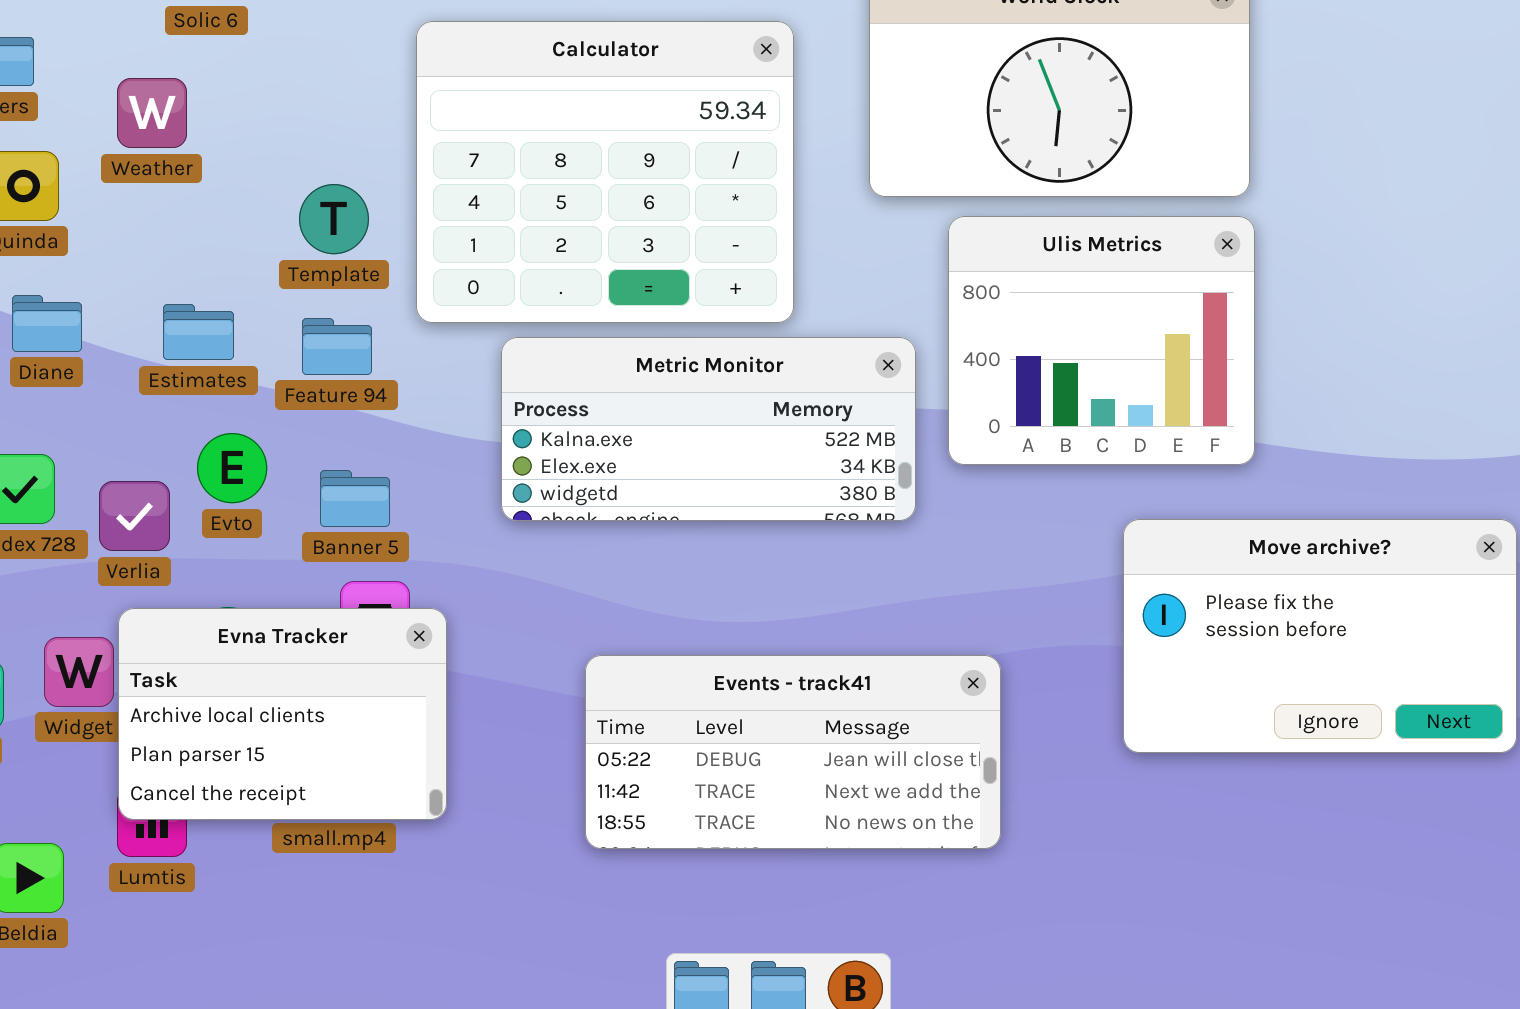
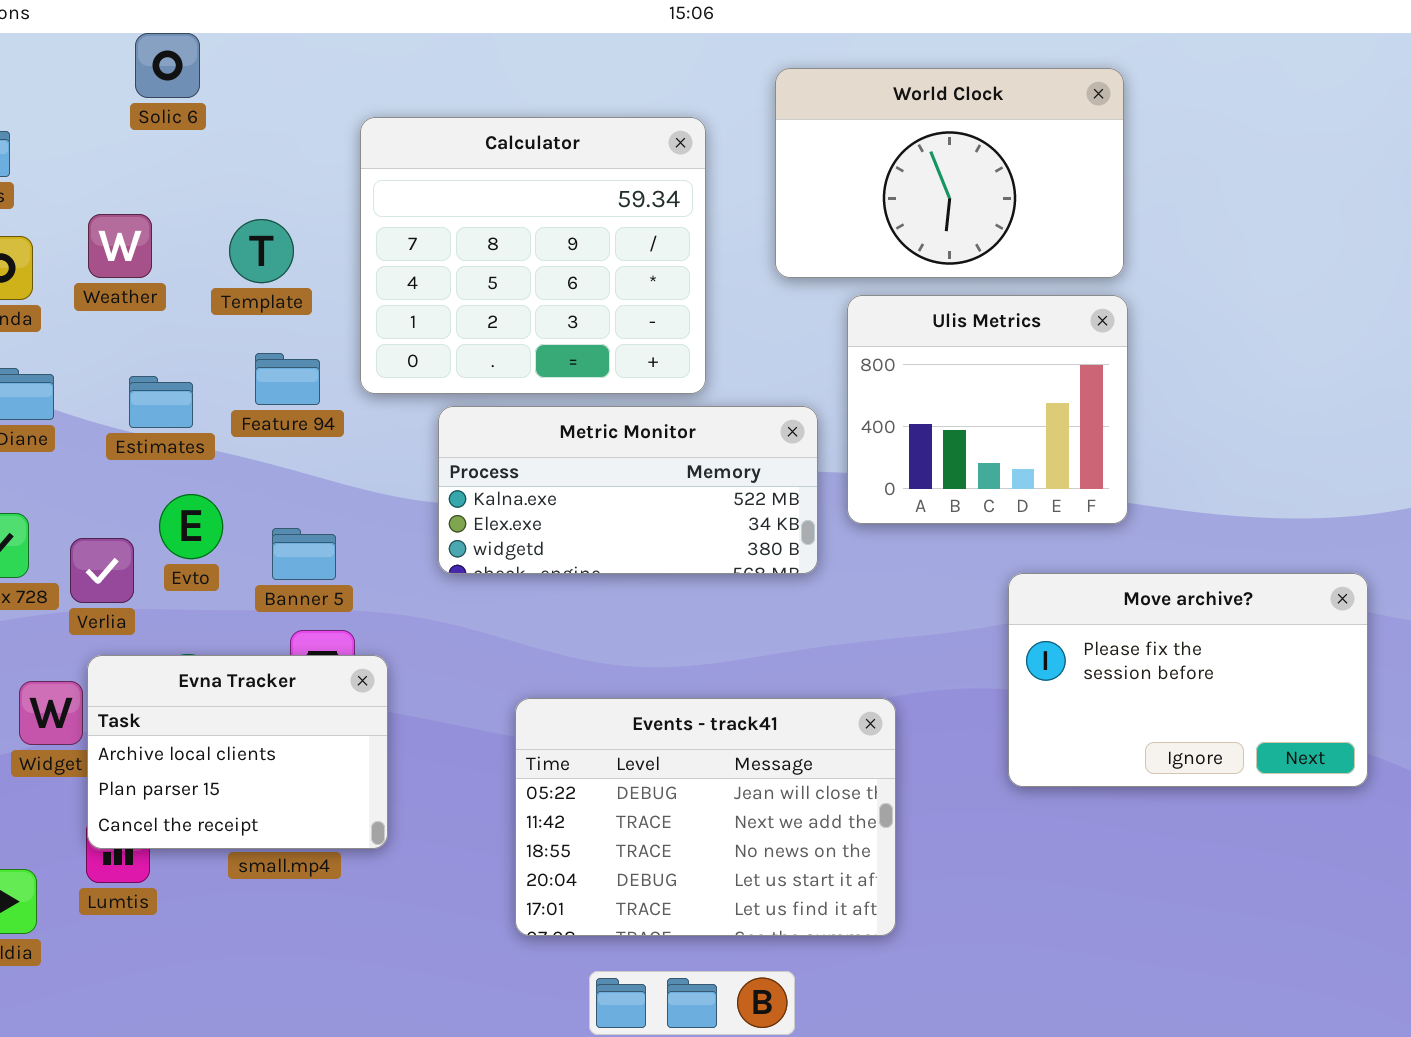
Weather: [117,78,187,148] -> [88,214,152,278], moved
Template: [299,184,369,254] -> [229,219,294,283], moved
Feature 94: [302,318,372,375] -> [255,353,320,405], moved
Events - track41: [585,655,1001,849] -> [515,698,896,936], resized

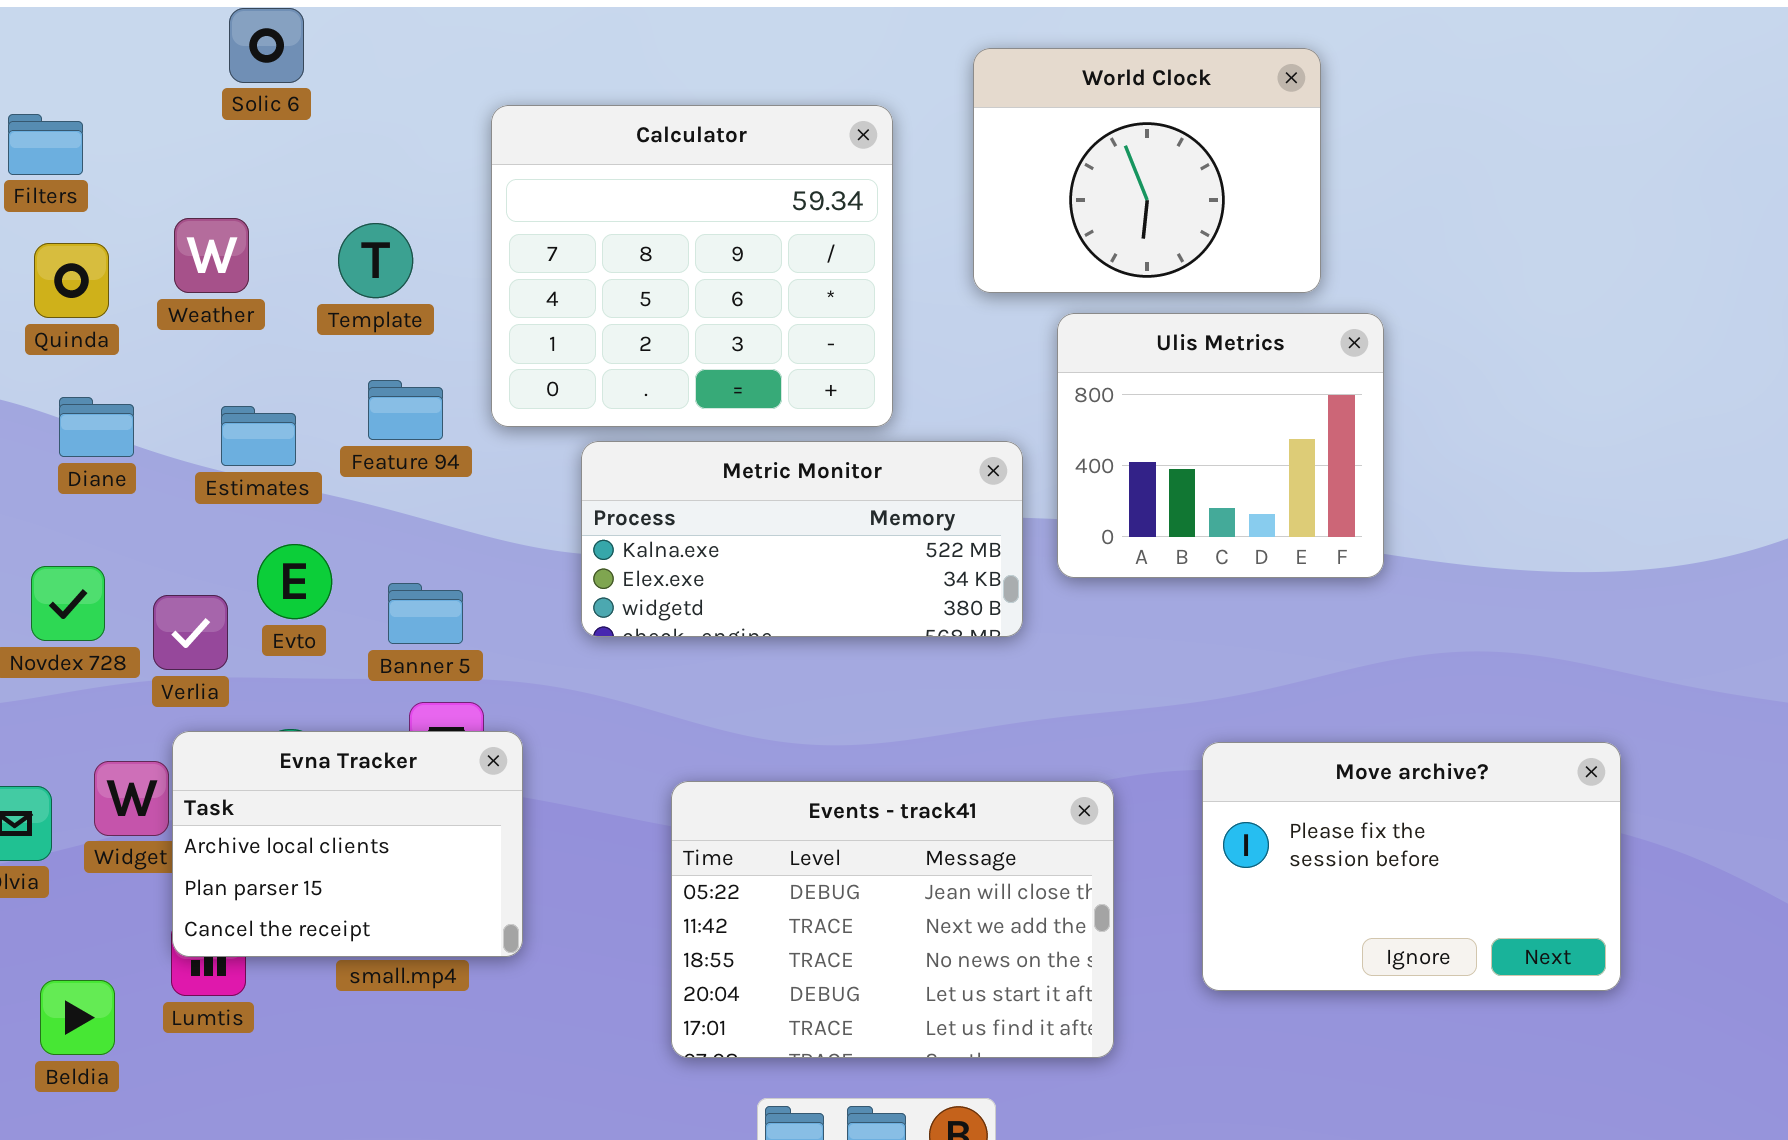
World Clock: [775,68,1124,278] -> [973,48,1321,293], resized
Move archive?: [1008,573,1368,787] -> [1202,742,1621,991], moved

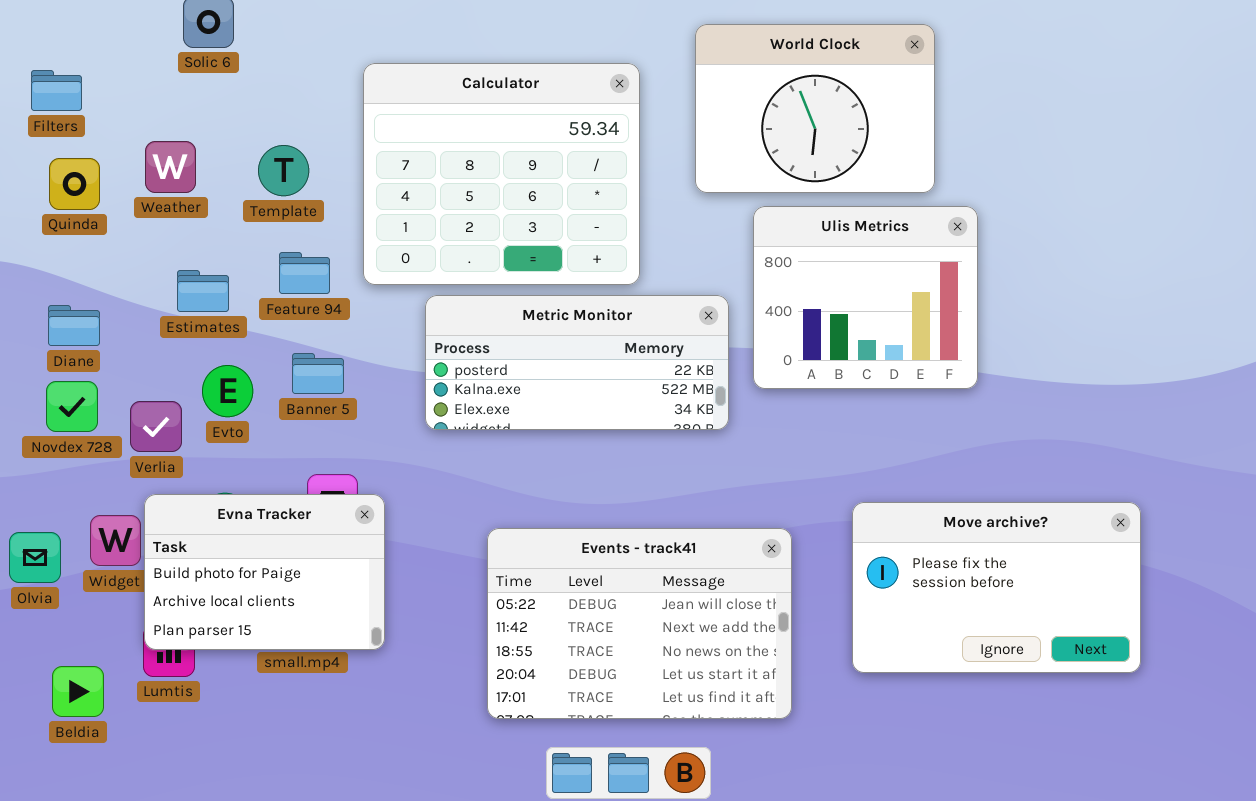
Diane: [59,397,134,457] -> [48,305,100,346], moved
Metric Monitor: [581,441,1023,637] -> [425,295,729,430], scrolled up 1 row
Banner 5: [388,583,463,644] -> [292,353,344,394], moved
Evna Tracker: [172,731,523,957] -> [144,494,385,650], scrolled up 1 row

